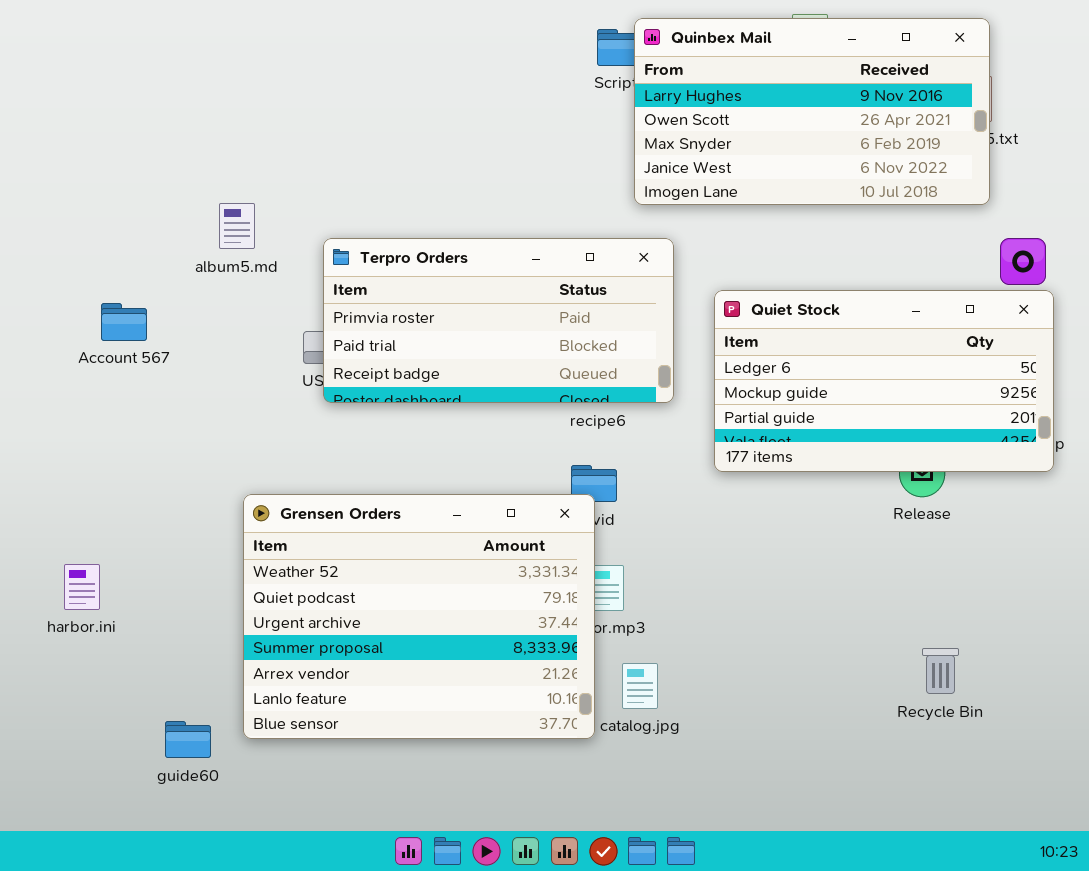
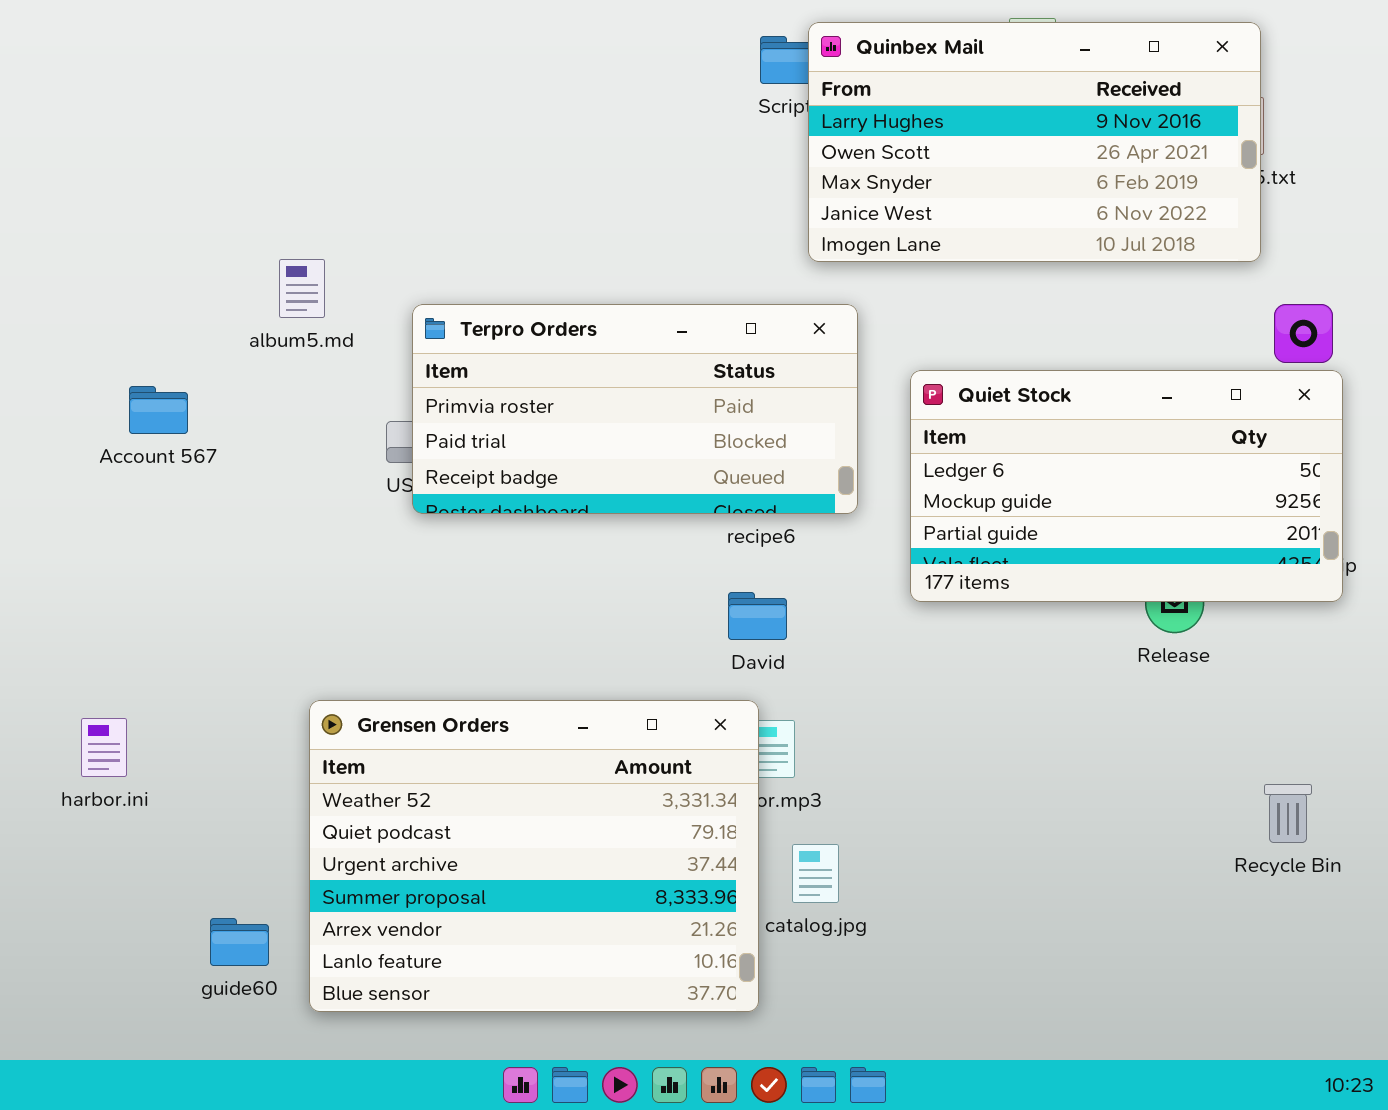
Grensen Orders: [243,494,595,739] -> [309,700,759,1012], moved
Recycle Bin: [922,648,959,694] -> [1264,784,1312,843], moved

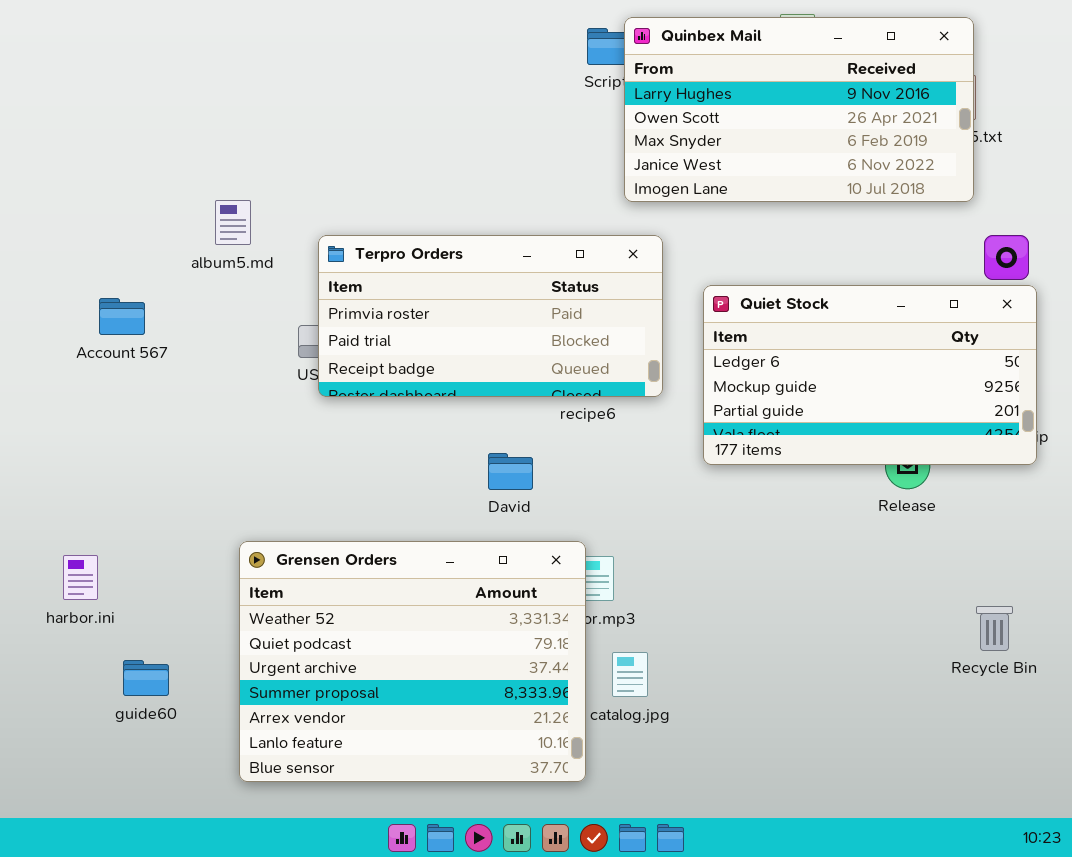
David: [728,592,787,640] -> [488,453,533,490], moved
guide60: [210,918,269,966] -> [123,660,169,696], moved

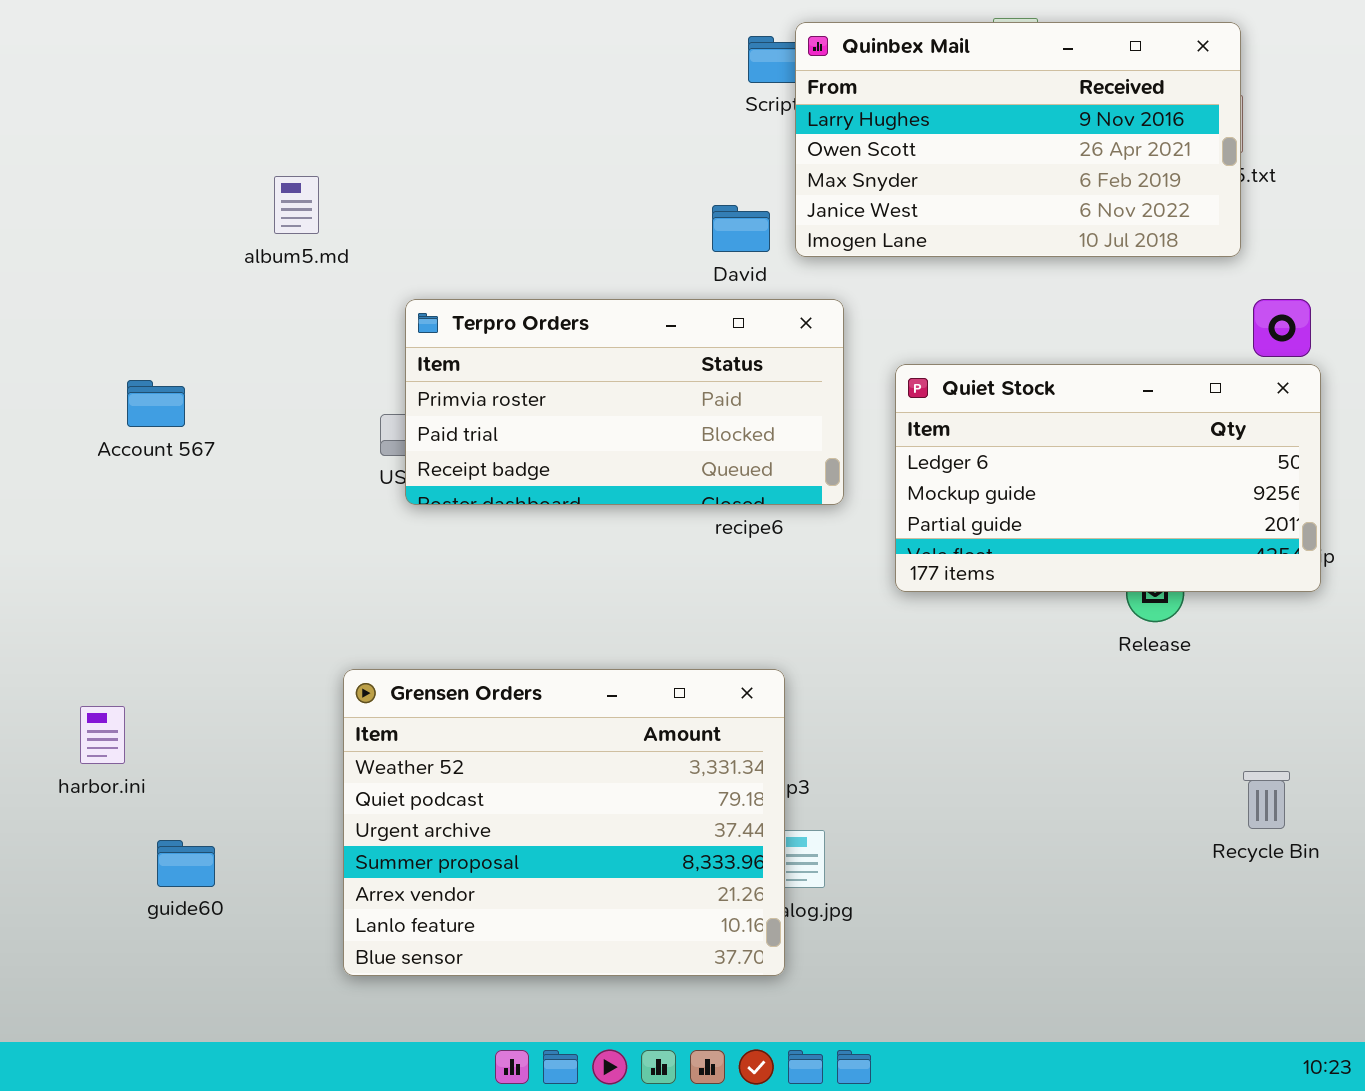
album5.md: [215,200,251,245] -> [274,176,319,234], moved
David: [488,453,533,490] -> [712,205,770,252], moved
Grensen Orders: [239,541,586,782] -> [343,669,785,976], moved

